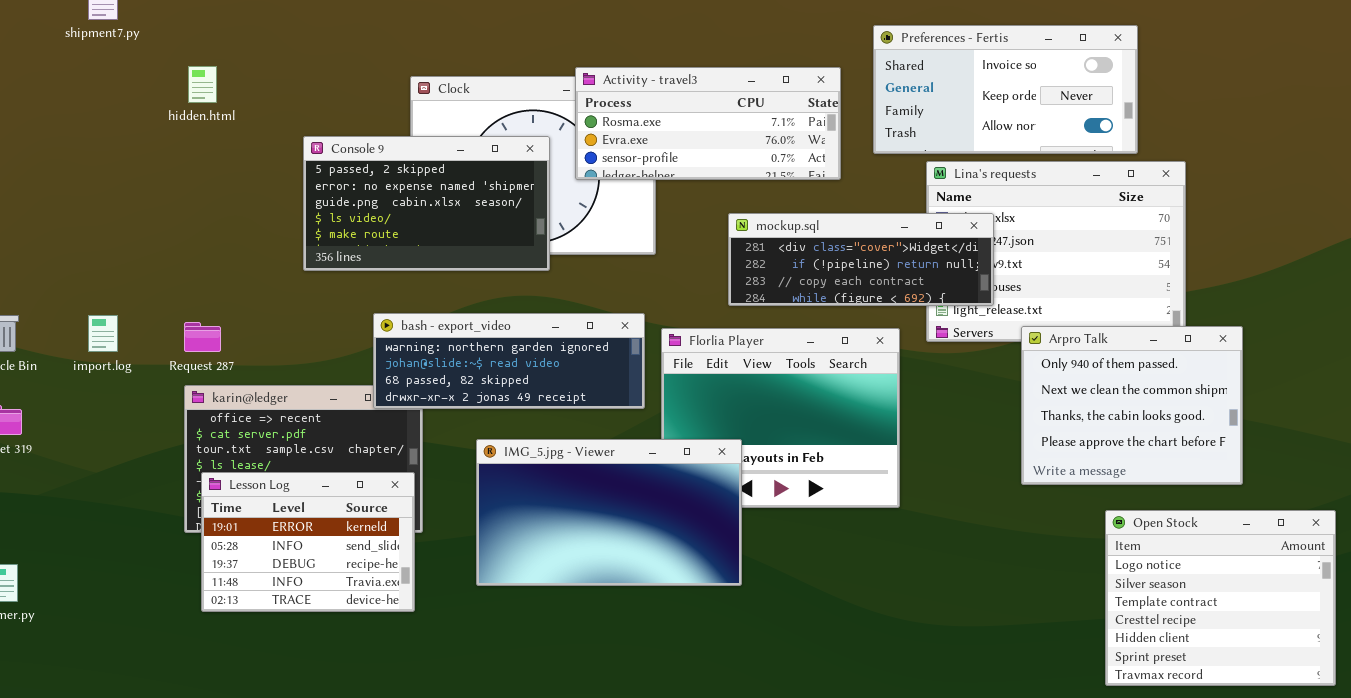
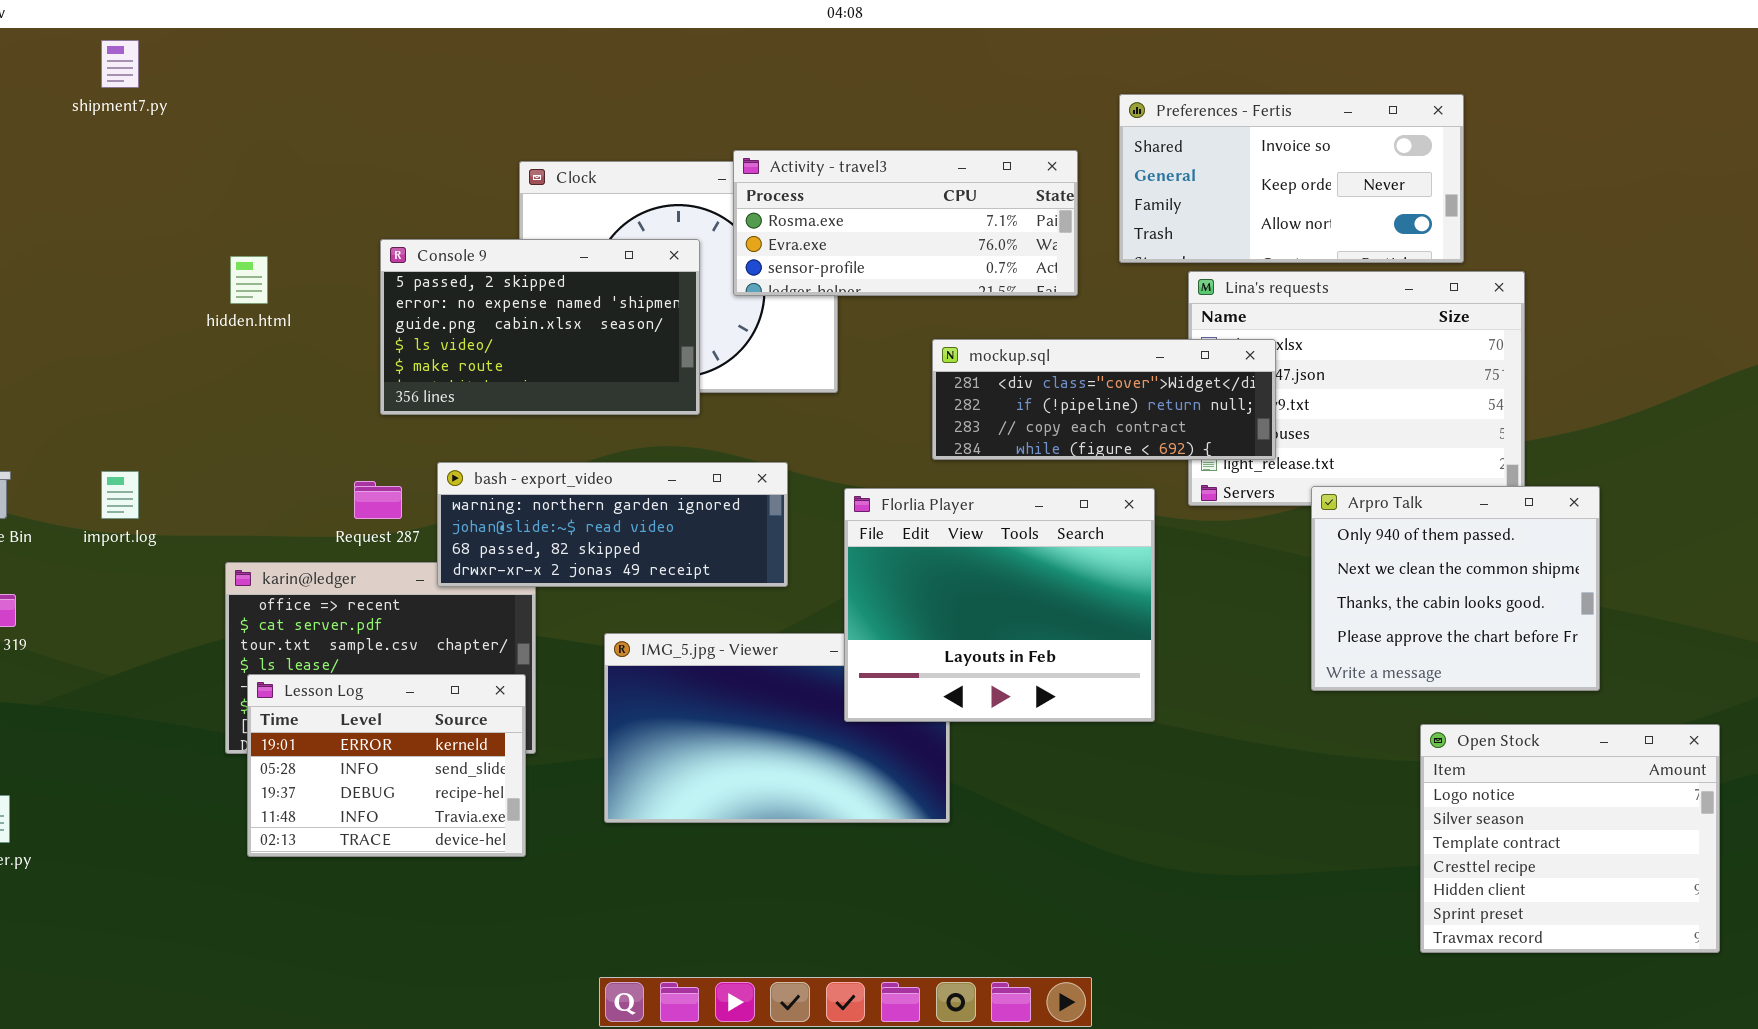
hidden.html: [188,66,217,103] -> [230,256,268,304], moved
bash - export_video: [373,313,645,409] -> [437,462,788,587], moved
Request 287: [184,322,221,352] -> [354,481,402,519], moved
Florlia Player: [661,328,900,508] -> [844,488,1155,722], raised

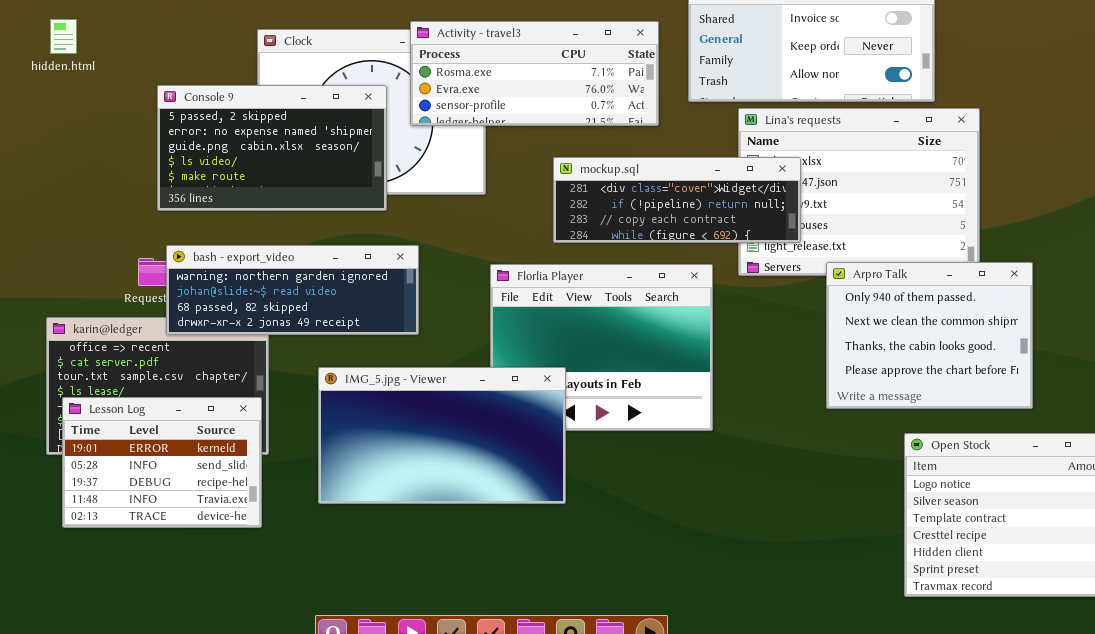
hidden.html: [230,256,268,304] -> [50,19,77,54], moved
bash - export_video: [437,462,788,587] -> [166,245,419,335], moved
IMG_5.jpg - Viewer: [604,633,950,823] -> [318,367,566,504], raised

